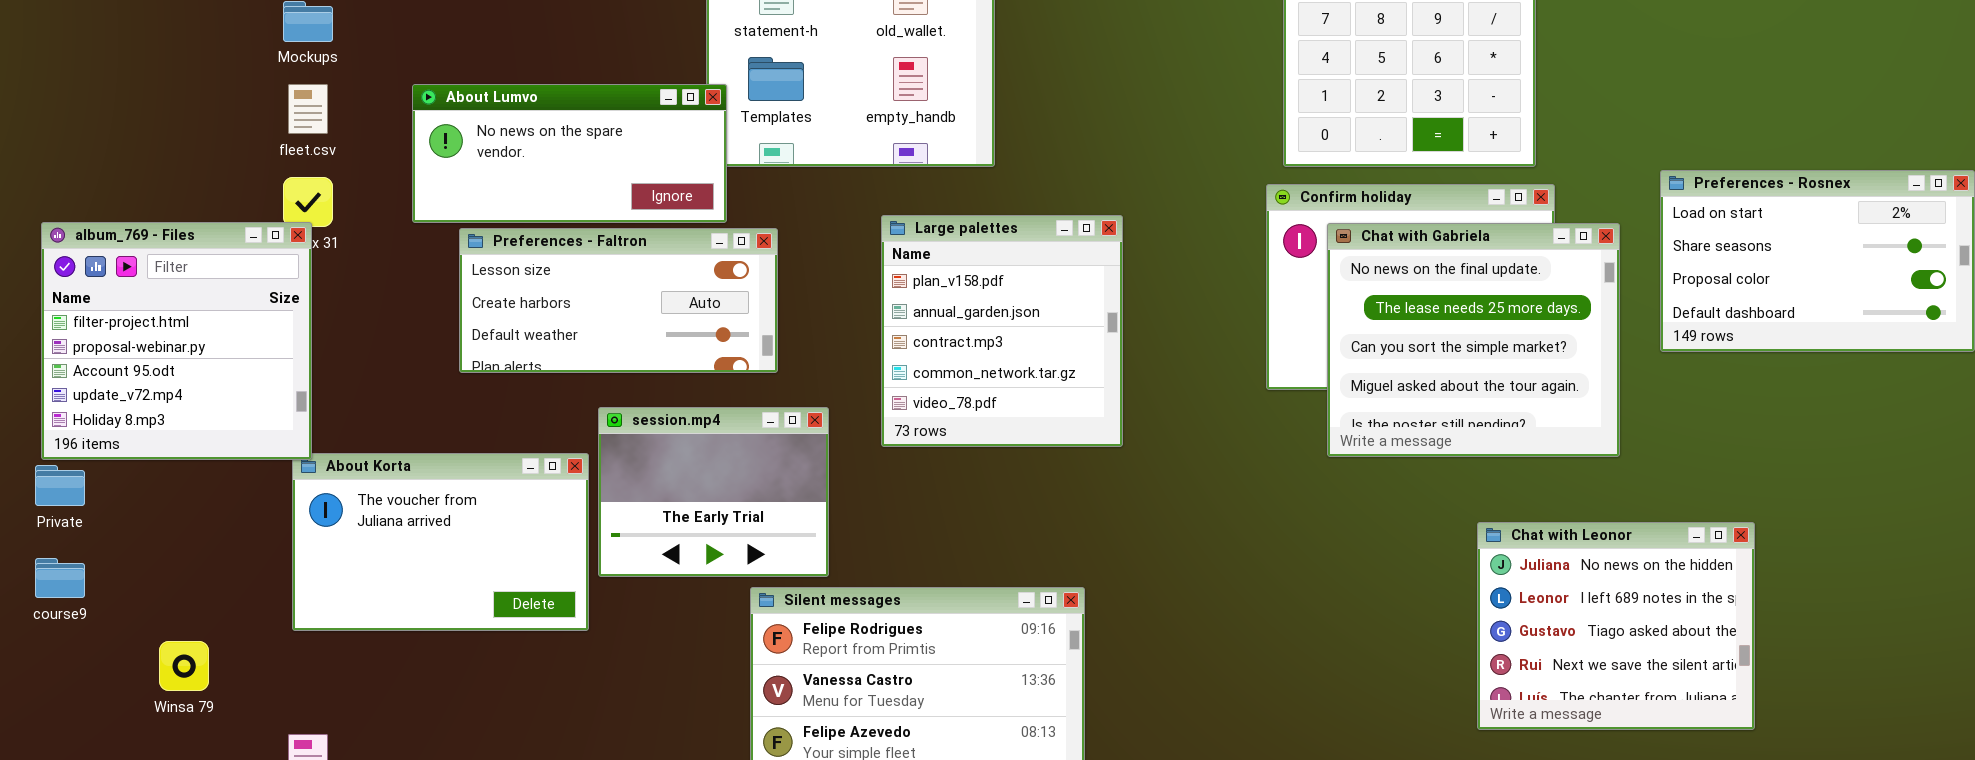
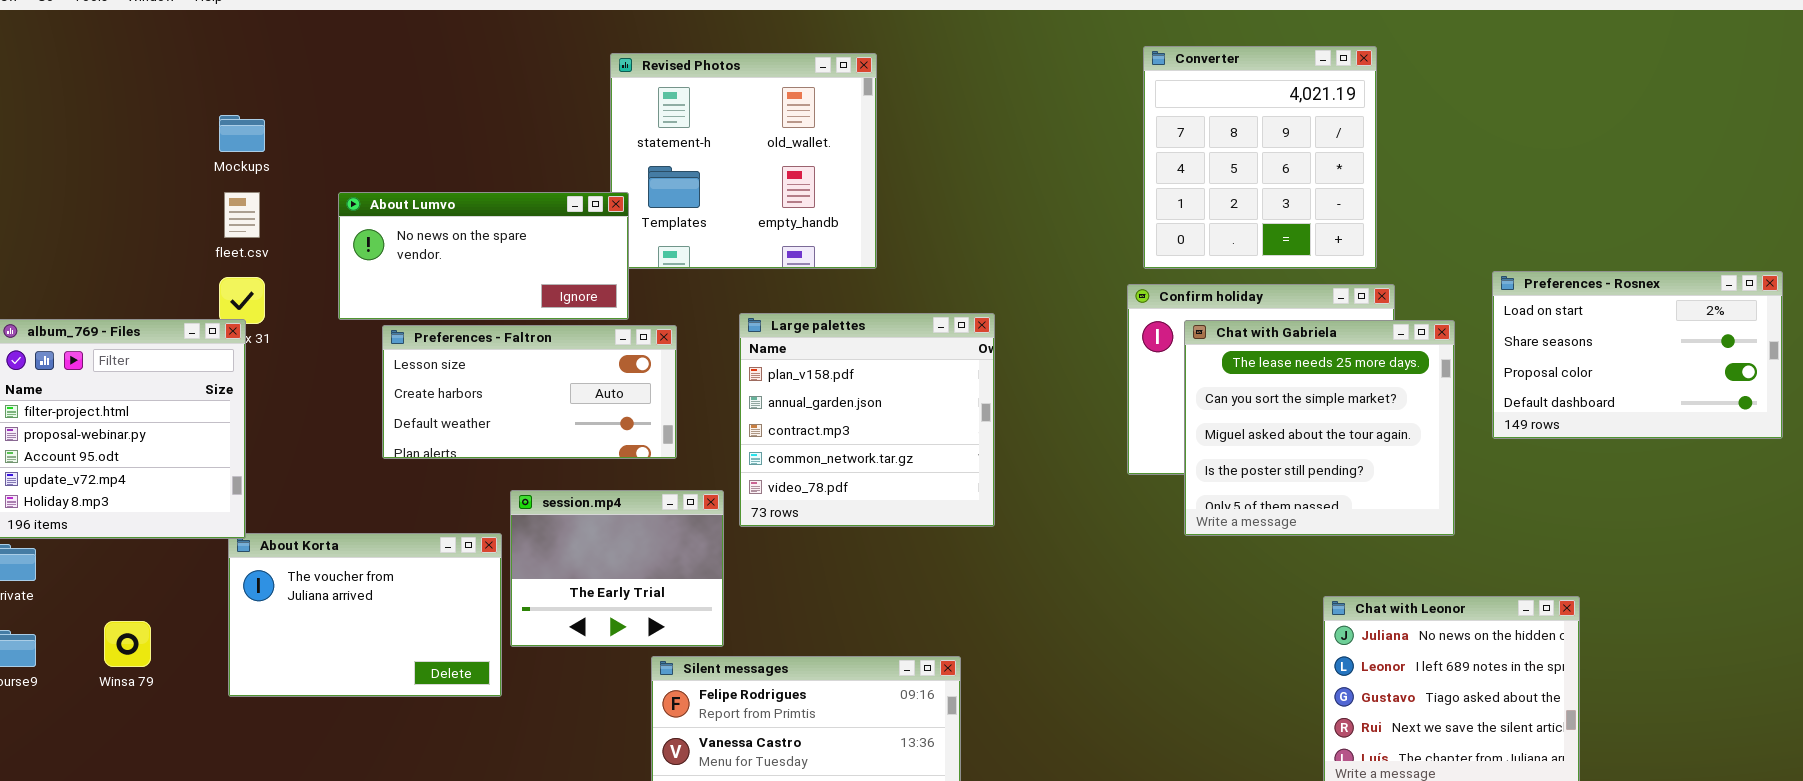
Large palettes: [881,215,1123,447] -> [739,313,995,527], resized
Chat with Gabriela: [1327,223,1620,457] -> [1184,320,1455,536], scrolled down 1 row
Winsa 79: [159,641,209,691] -> [104,621,151,667], moved

